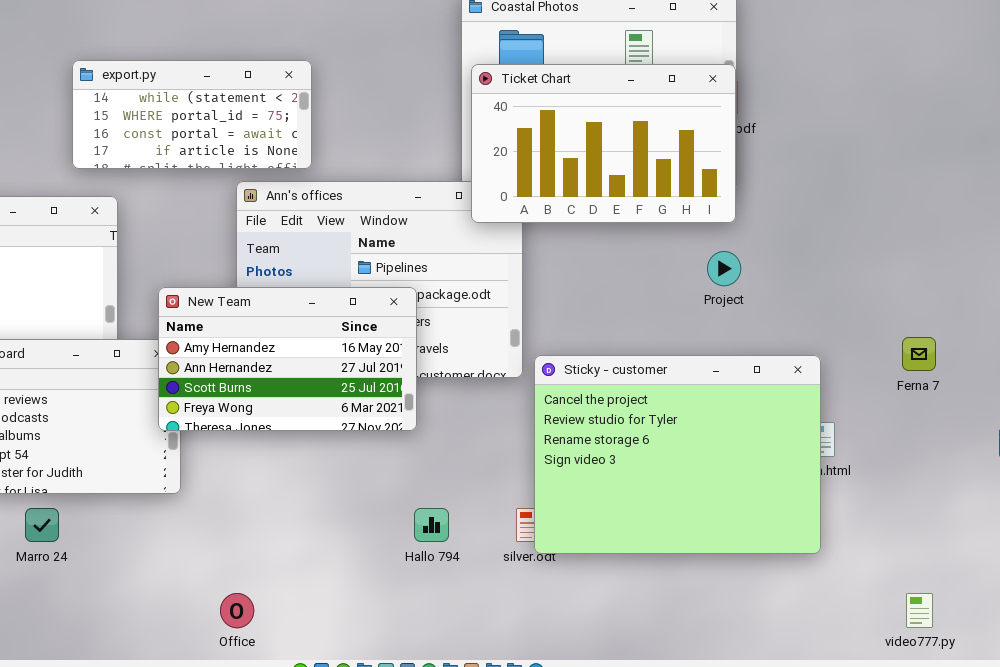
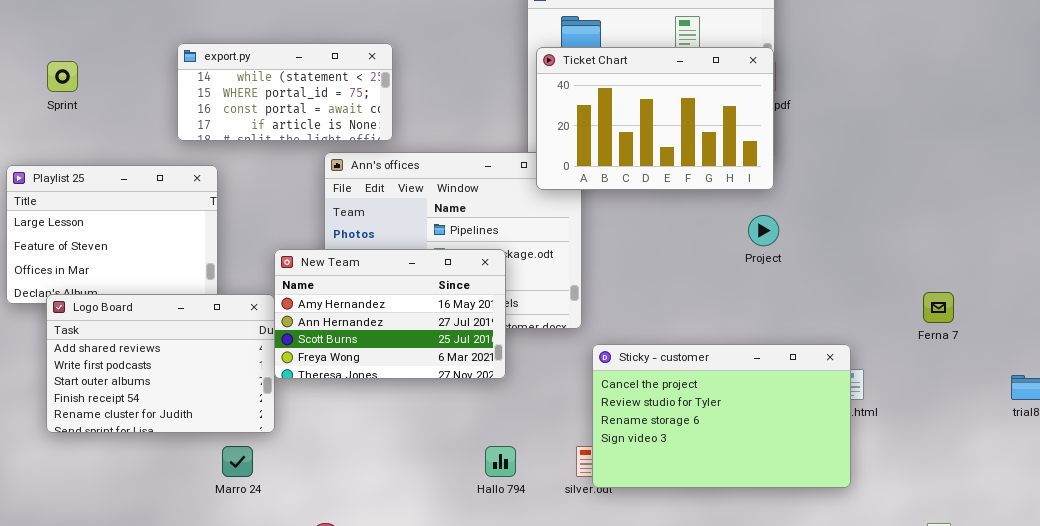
New Team: [158,287,417,431] -> [274,249,506,379], moved
Sticky - customer: [534,355,821,554] -> [592,344,851,488], resized
Marro 24: [25,508,59,542] -> [222,446,253,477], moved

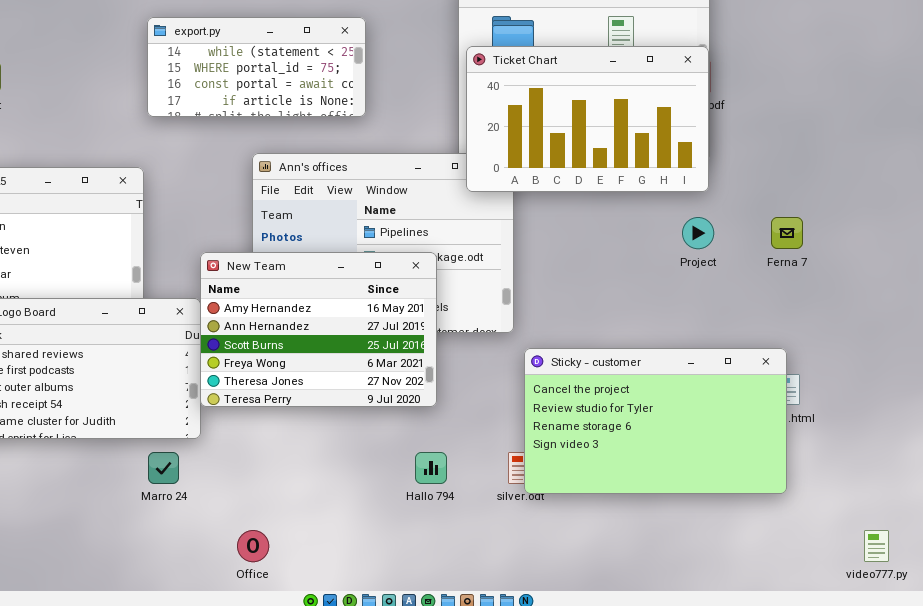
export.py: [177,43,393,141] -> [147,17,366,117], moved
New Team: [274,249,506,379] -> [200,252,437,407], resized
Ferna 7: [923,292,954,323] -> [771,217,803,249], moved

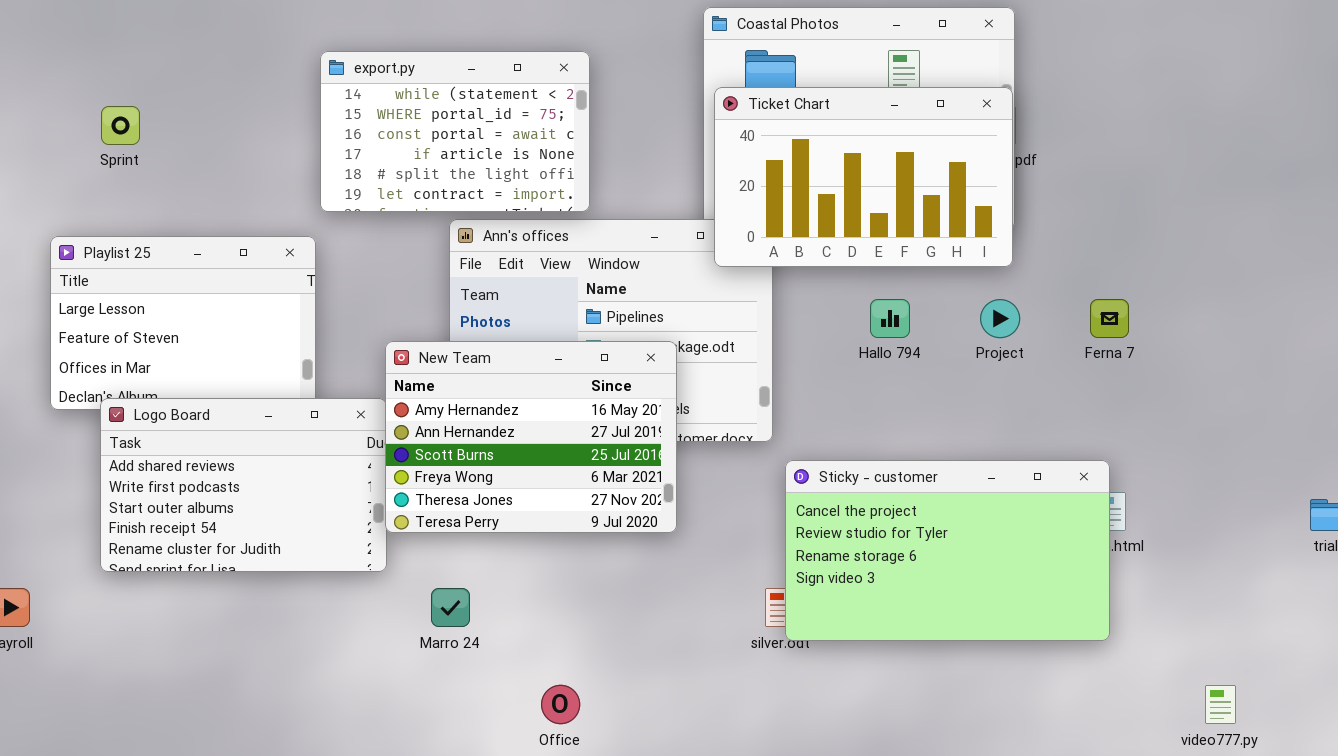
export.py: [147,17,366,117] -> [320,51,590,212], resized
Marro 24: [148,452,179,484] -> [431,588,470,627], moved
Hallo 794: [415,452,447,484] -> [870,299,910,338], moved
Office: [237,530,269,562] -> [541,685,580,724], moved

